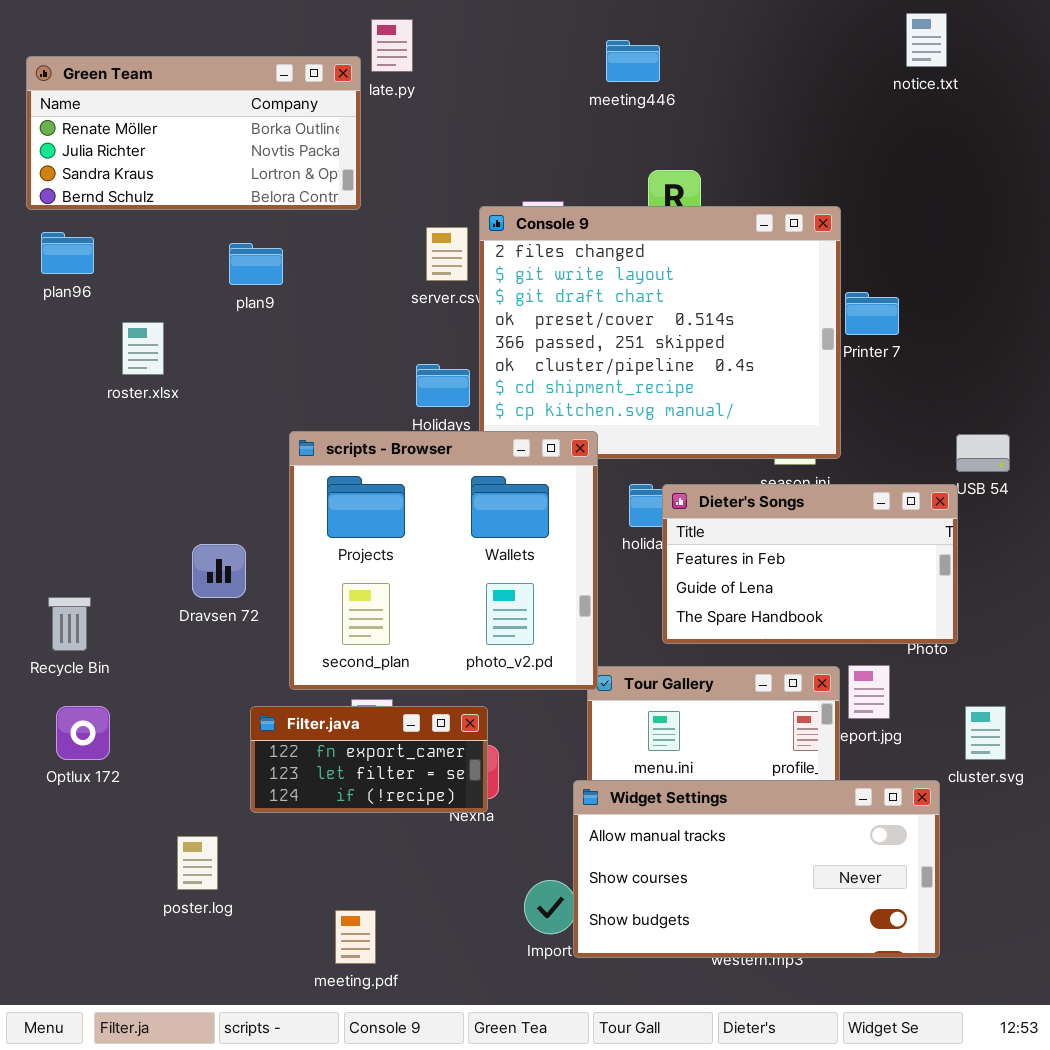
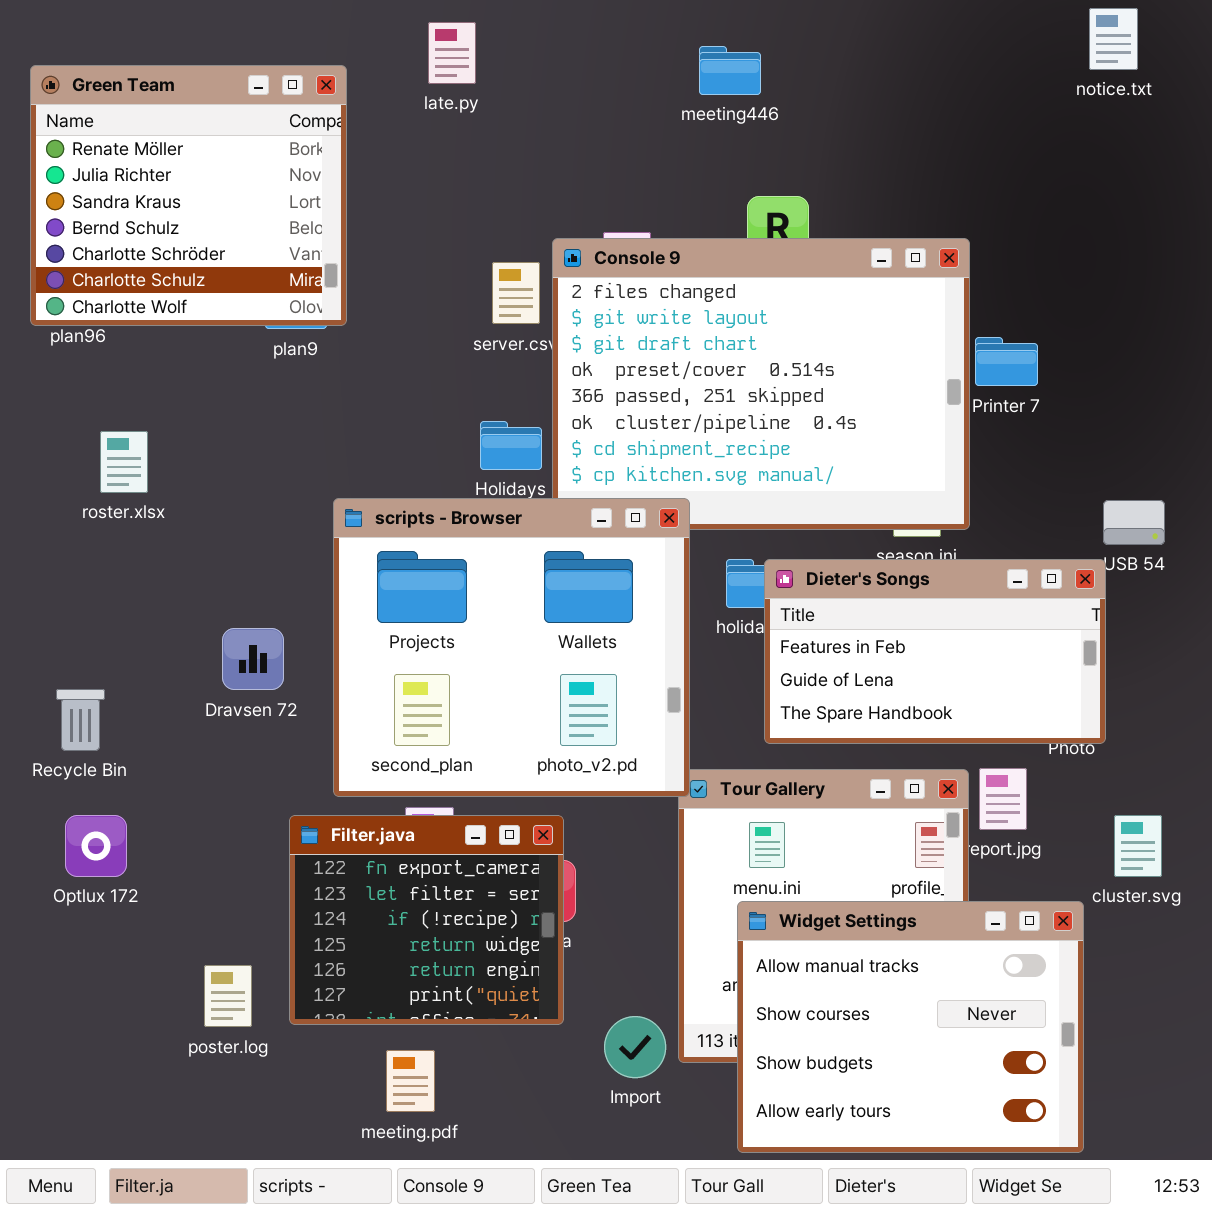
notice.txt: [906,13,947,67] -> [1089,8,1138,70], moved
Green Team: [26,56,361,210] -> [30,65,347,326], resized
roster.xlsx: [122,322,164,375] -> [100,431,148,493], moved
Filter.java: [250,706,488,813] -> [289,815,564,1025], resized
Widget Settings: [573,780,940,958] -> [737,901,1084,1153], resized

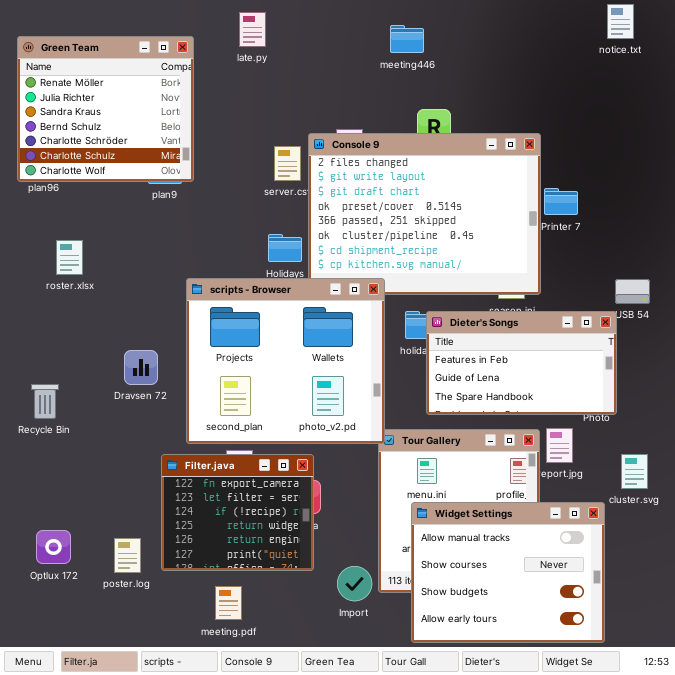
Optlux 172: [65,815,127,877] -> [36,530,71,564], moved

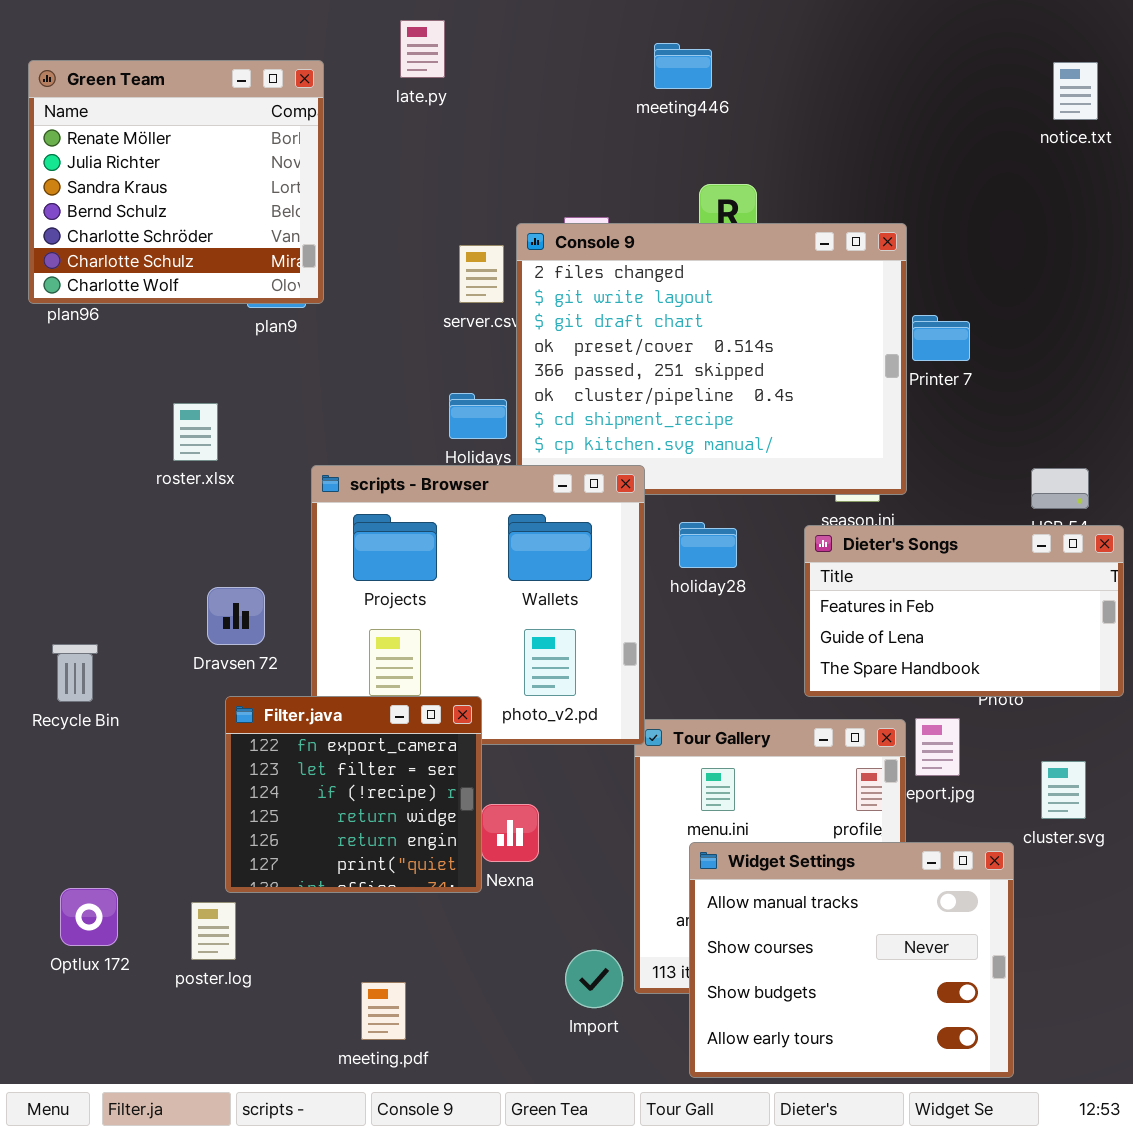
notice.txt: [607,4,634,39] -> [1053,62,1098,120], moved
roster.xlsx: [56,240,83,275] -> [173,403,218,461], moved
Dieter's Songs: [426,311,617,415] -> [804,525,1124,697], moved
Filter.java: [161,454,314,571] -> [225,696,482,893], moved

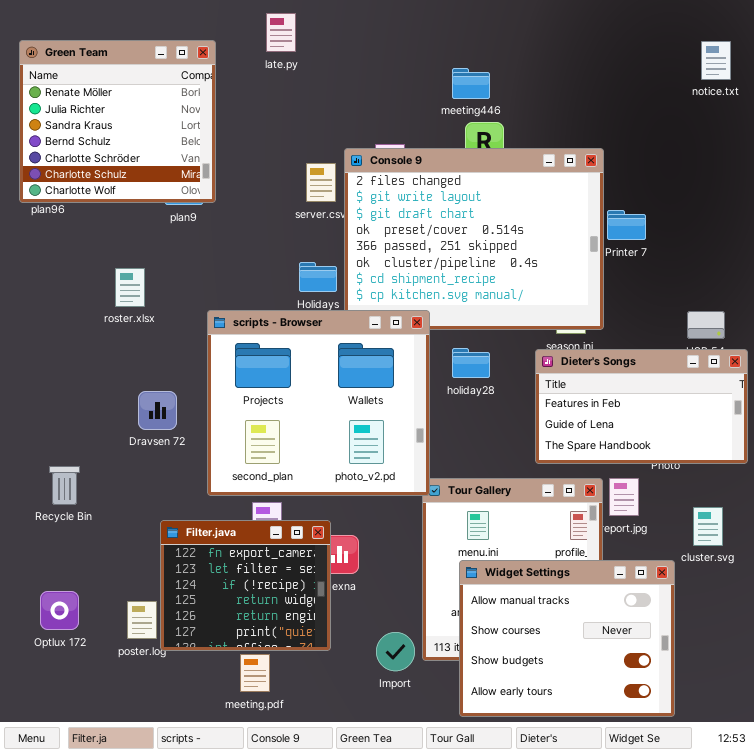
meeting446: [654,43,712,89] -> [452,68,490,99], moved
Recycle Bin: [52,644,98,702] -> [49,466,80,505], moved
Filter.java: [225,696,482,893] -> [160,520,331,651], moved

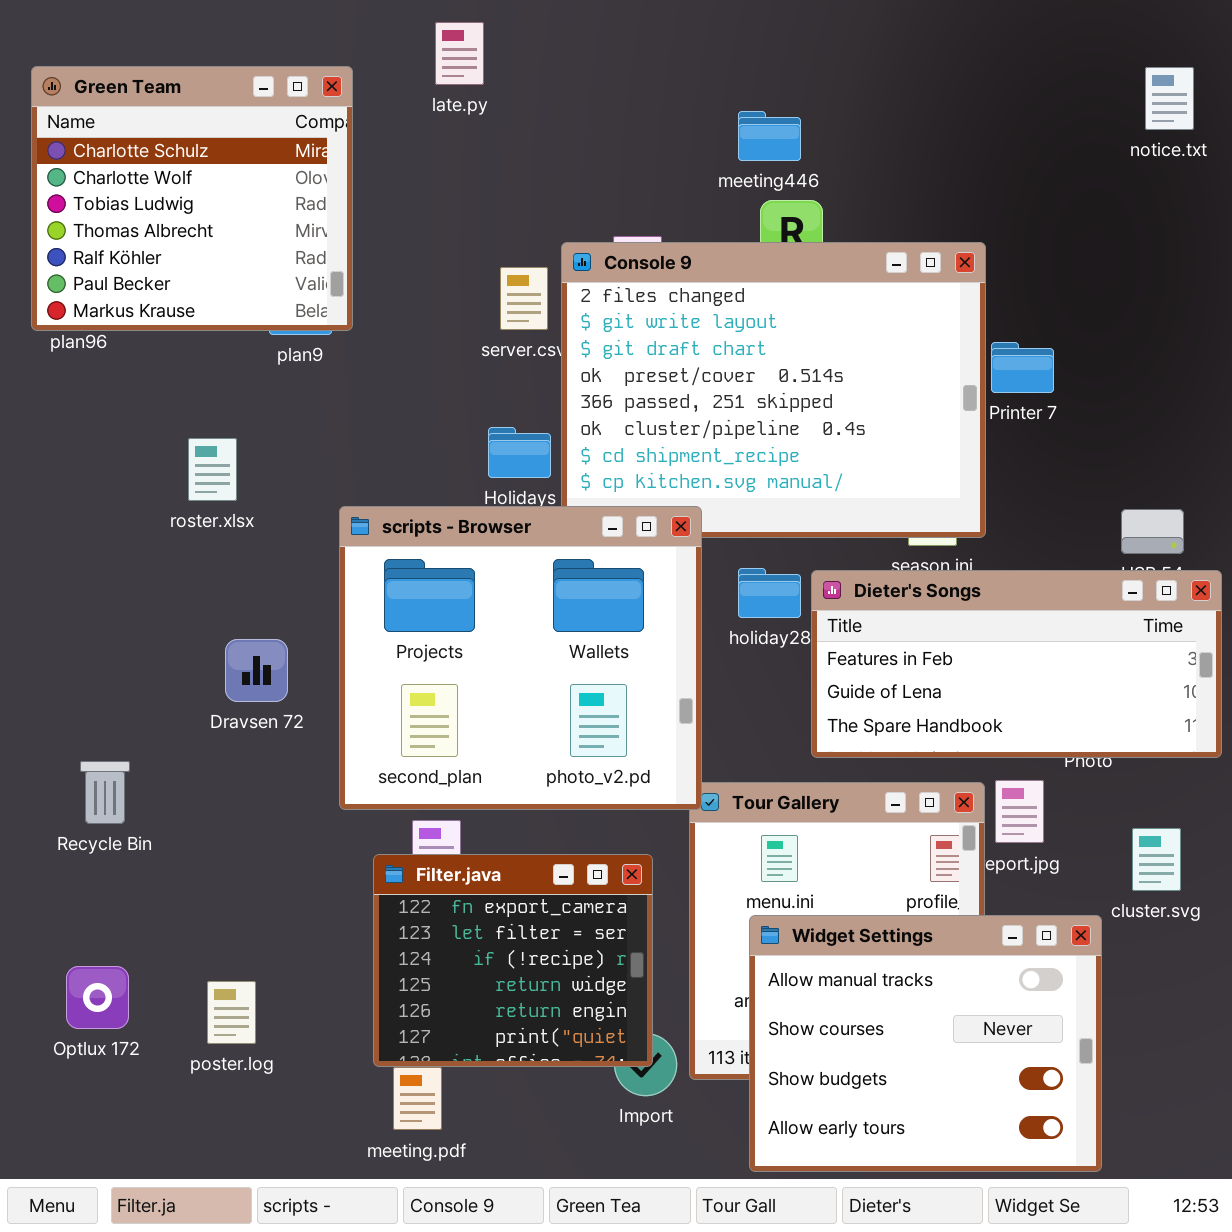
Green Team: [19,40,216,203] -> [31,66,353,331], scrolled down 5 rows
Dieter's Songs: [535,349,748,464] -> [811,570,1222,758], resized
Filter.java: [160,520,331,651] -> [373,854,653,1067], moved

